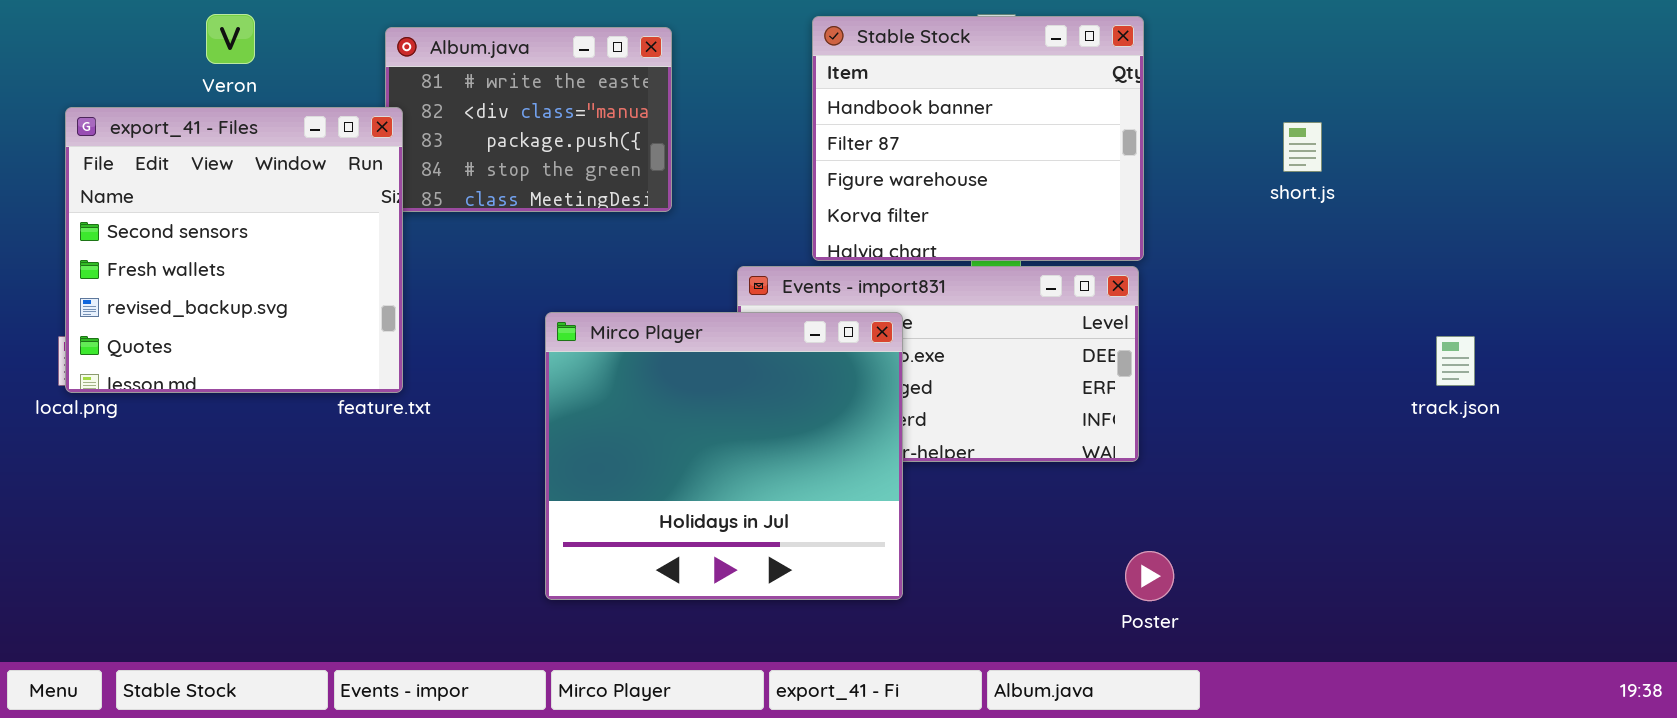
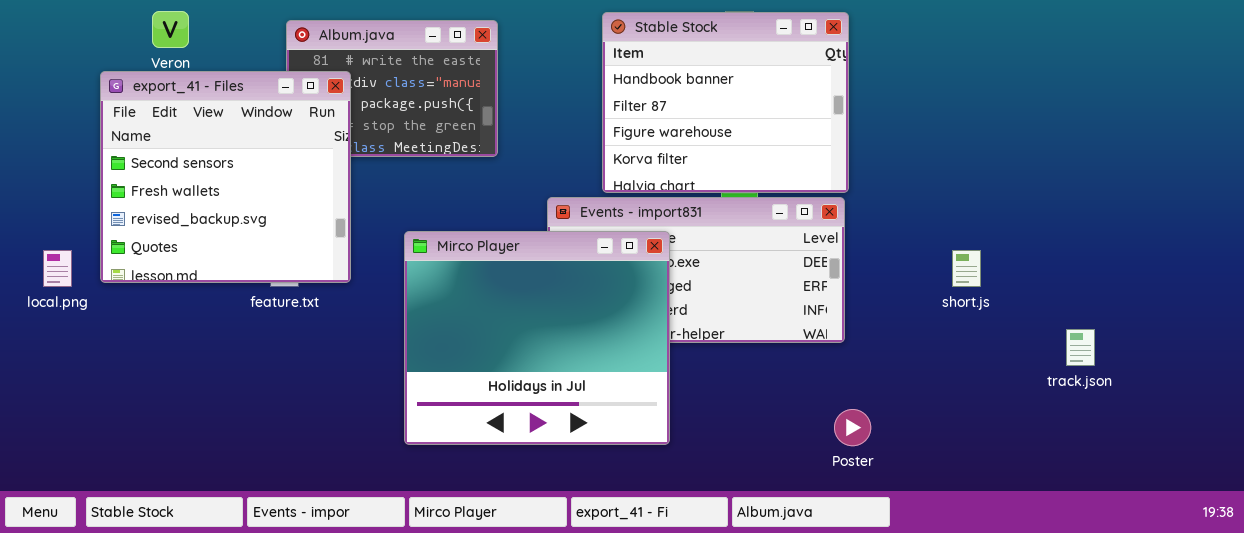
export_41 - Files: [65,107,403,393] -> [100,71,351,283], moved
short.js: [1283,122,1322,172] -> [952,250,981,287], moved
track.json: [1436,336,1475,386] -> [1066,329,1095,366], moved

